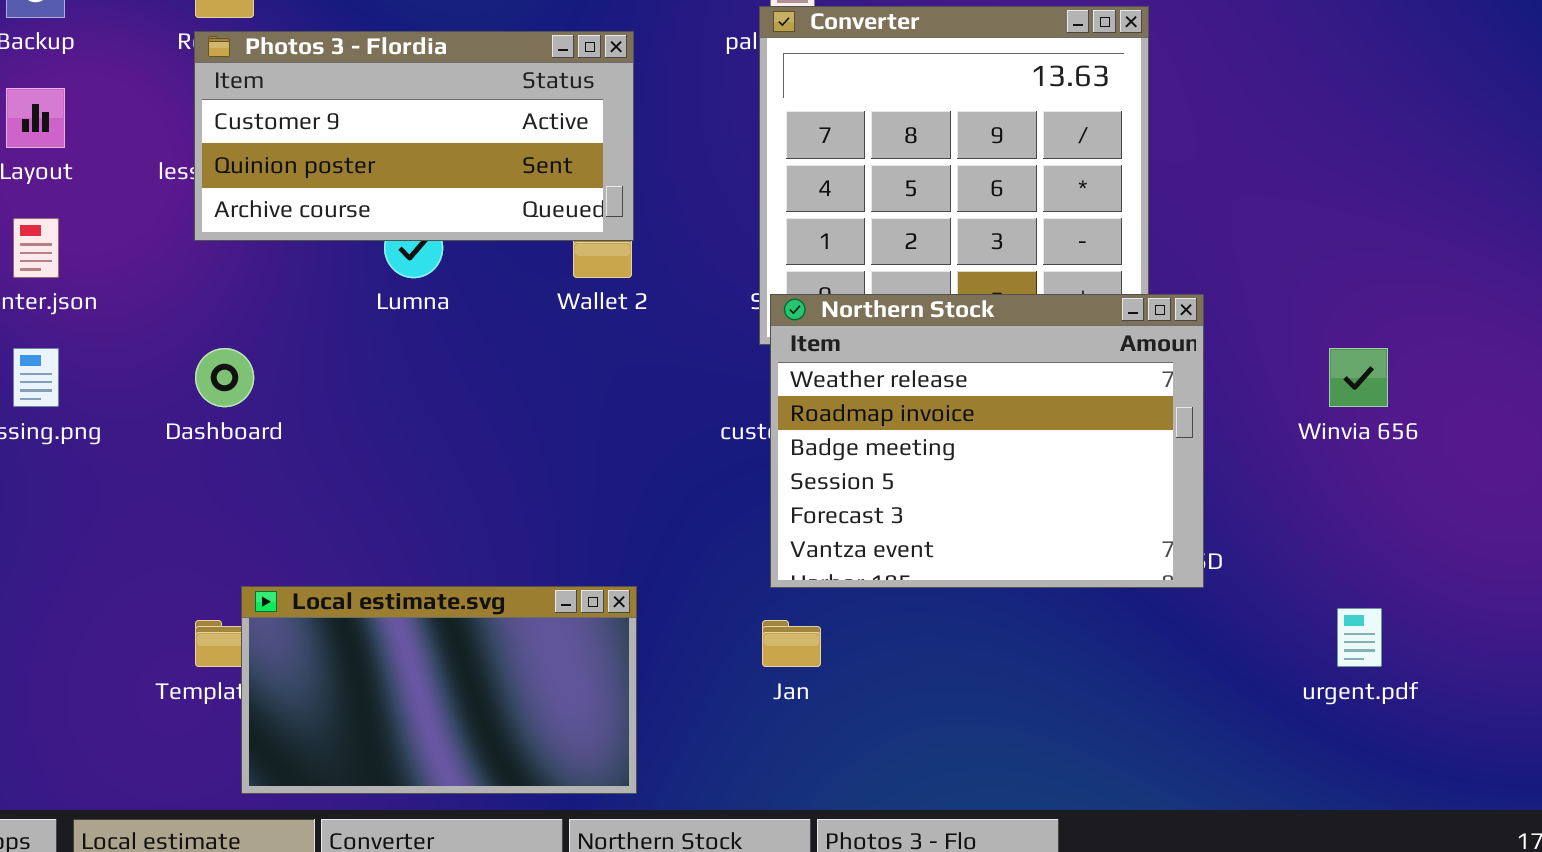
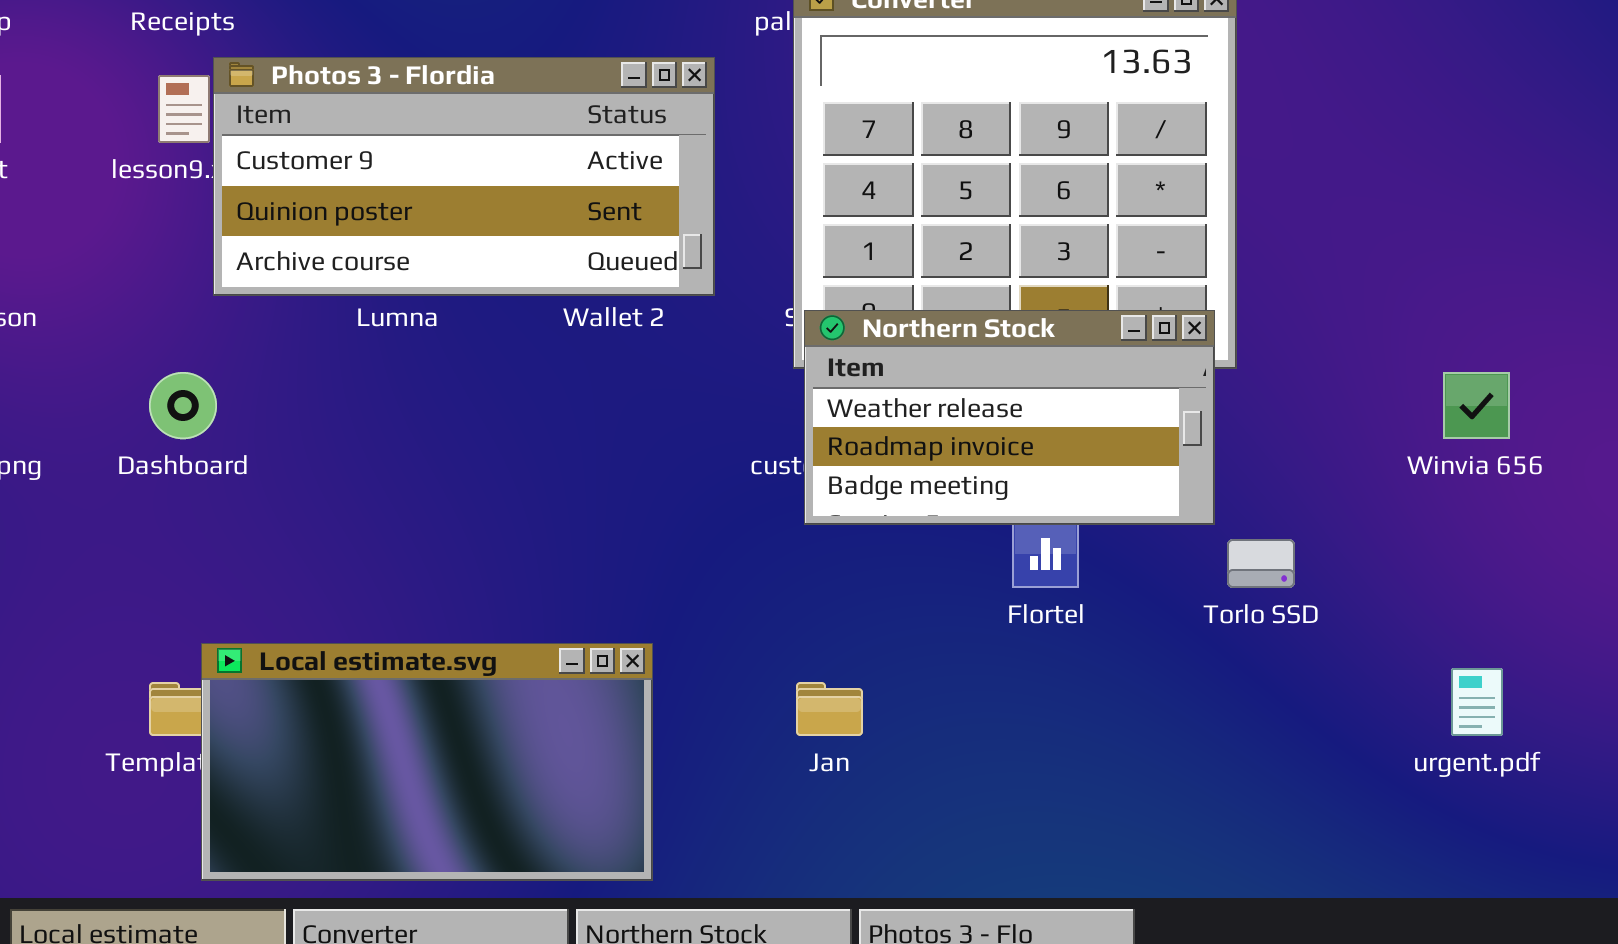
Photos 3 - Flordia: [194,31,634,241] -> [213,57,715,296], moved
Northern Stock: [770,294,1204,588] -> [804,310,1215,525], resized

